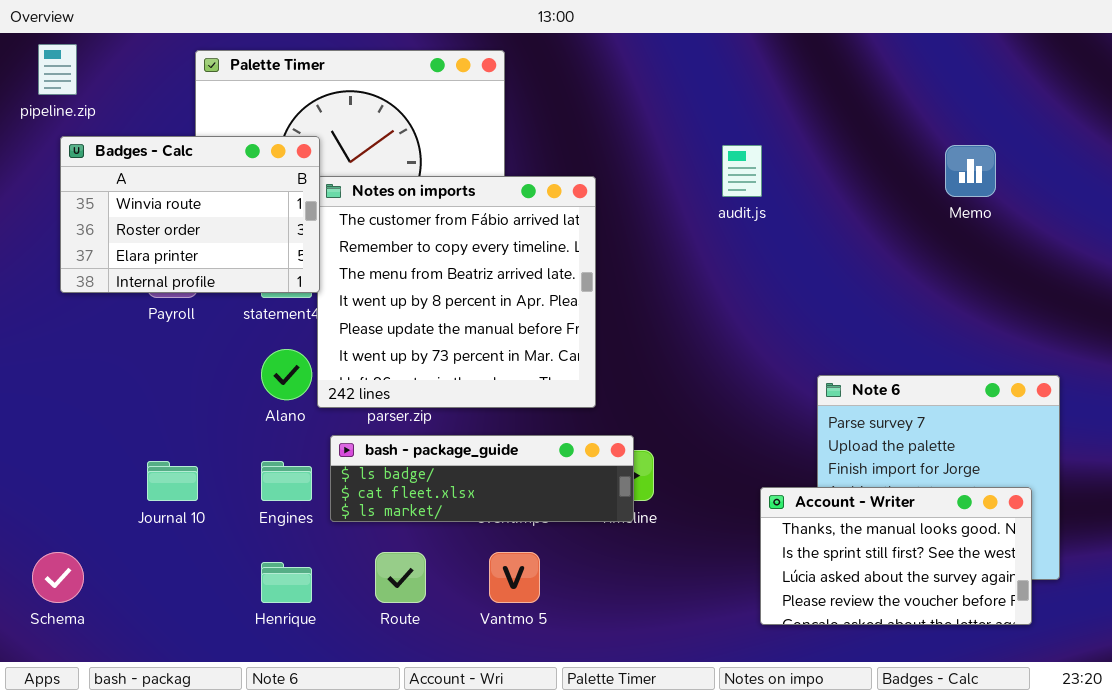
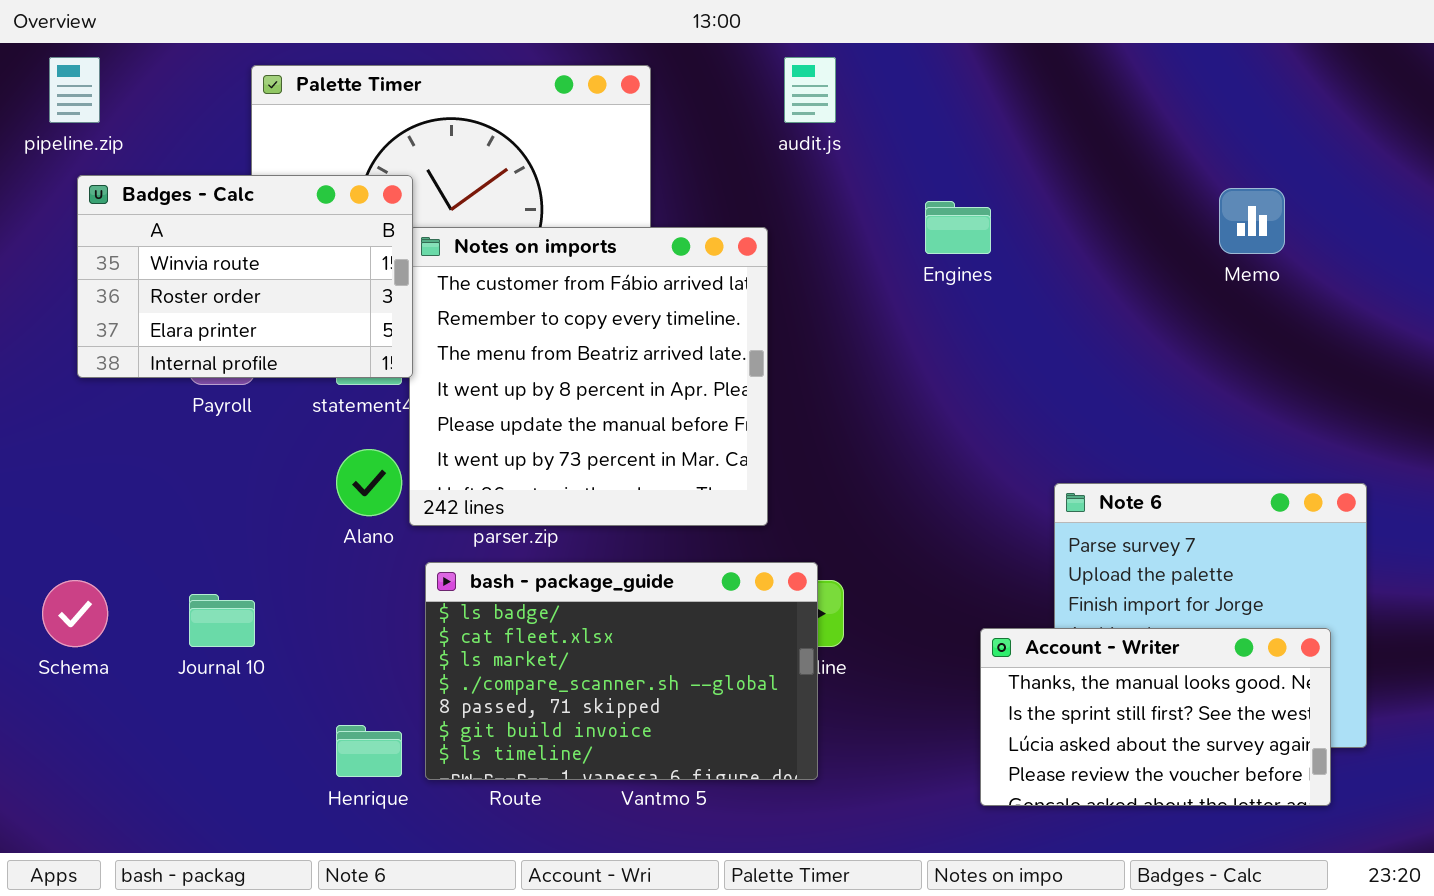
audit.js: [722,145,762,197] -> [784,57,836,123], moved
bash - package_guide: [330,435,634,522] -> [425,562,818,780], resized
Engines: [261,461,312,501] -> [925,201,991,254], moved
Schema: [32,552,84,603] -> [42,580,108,647], moved

